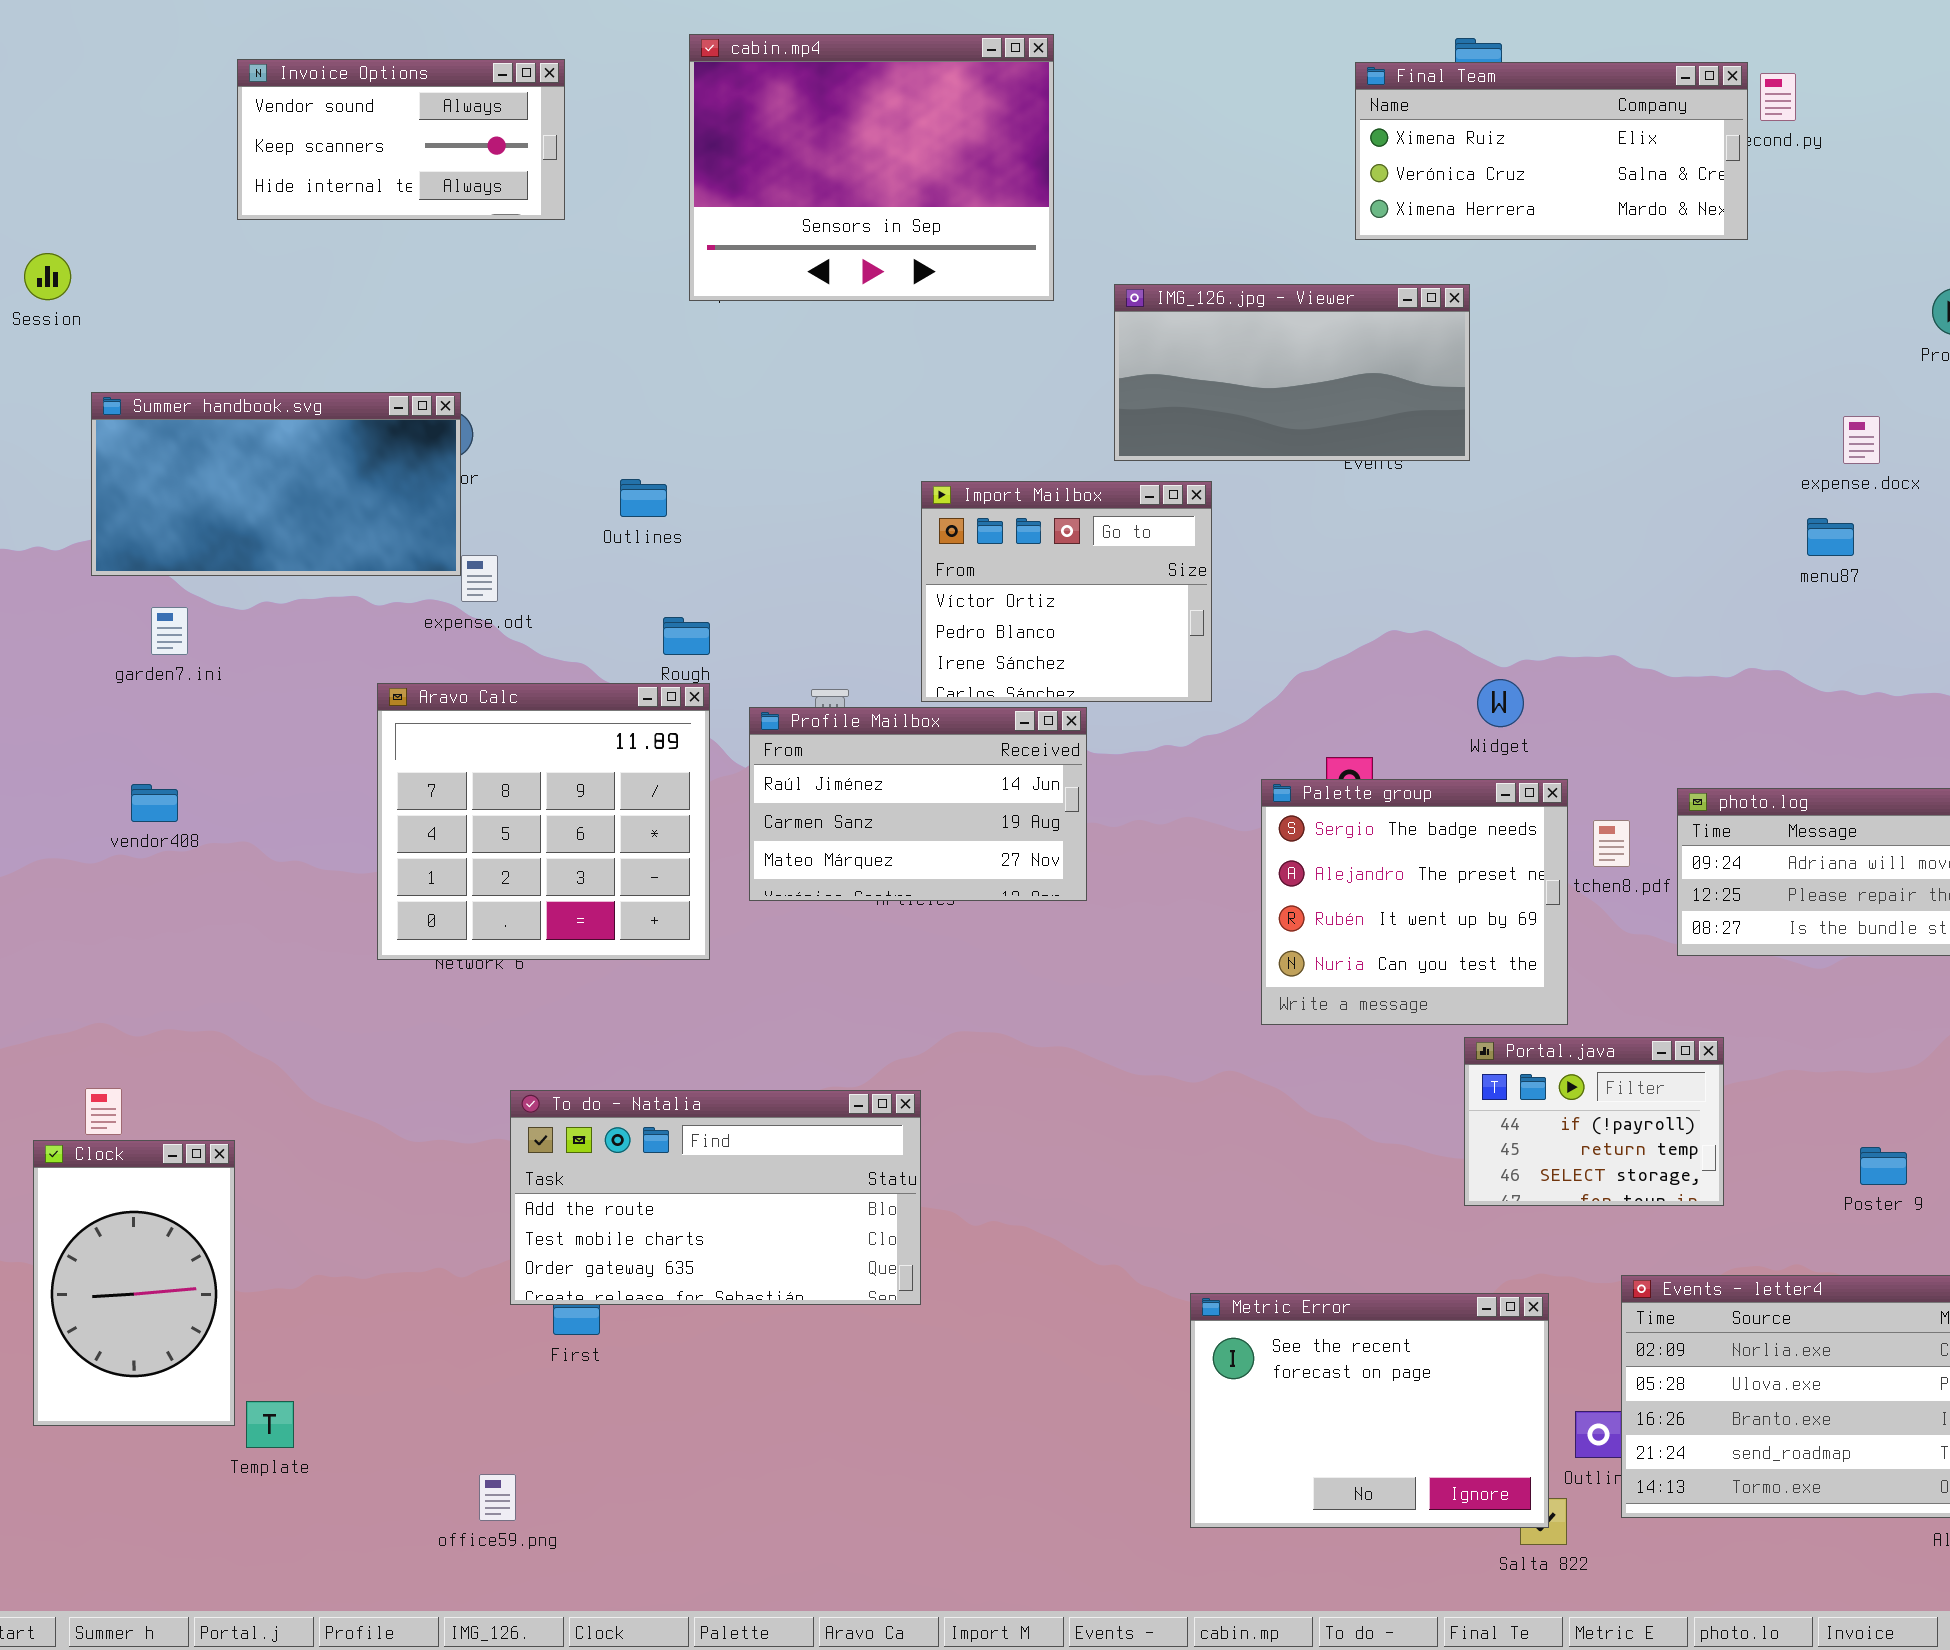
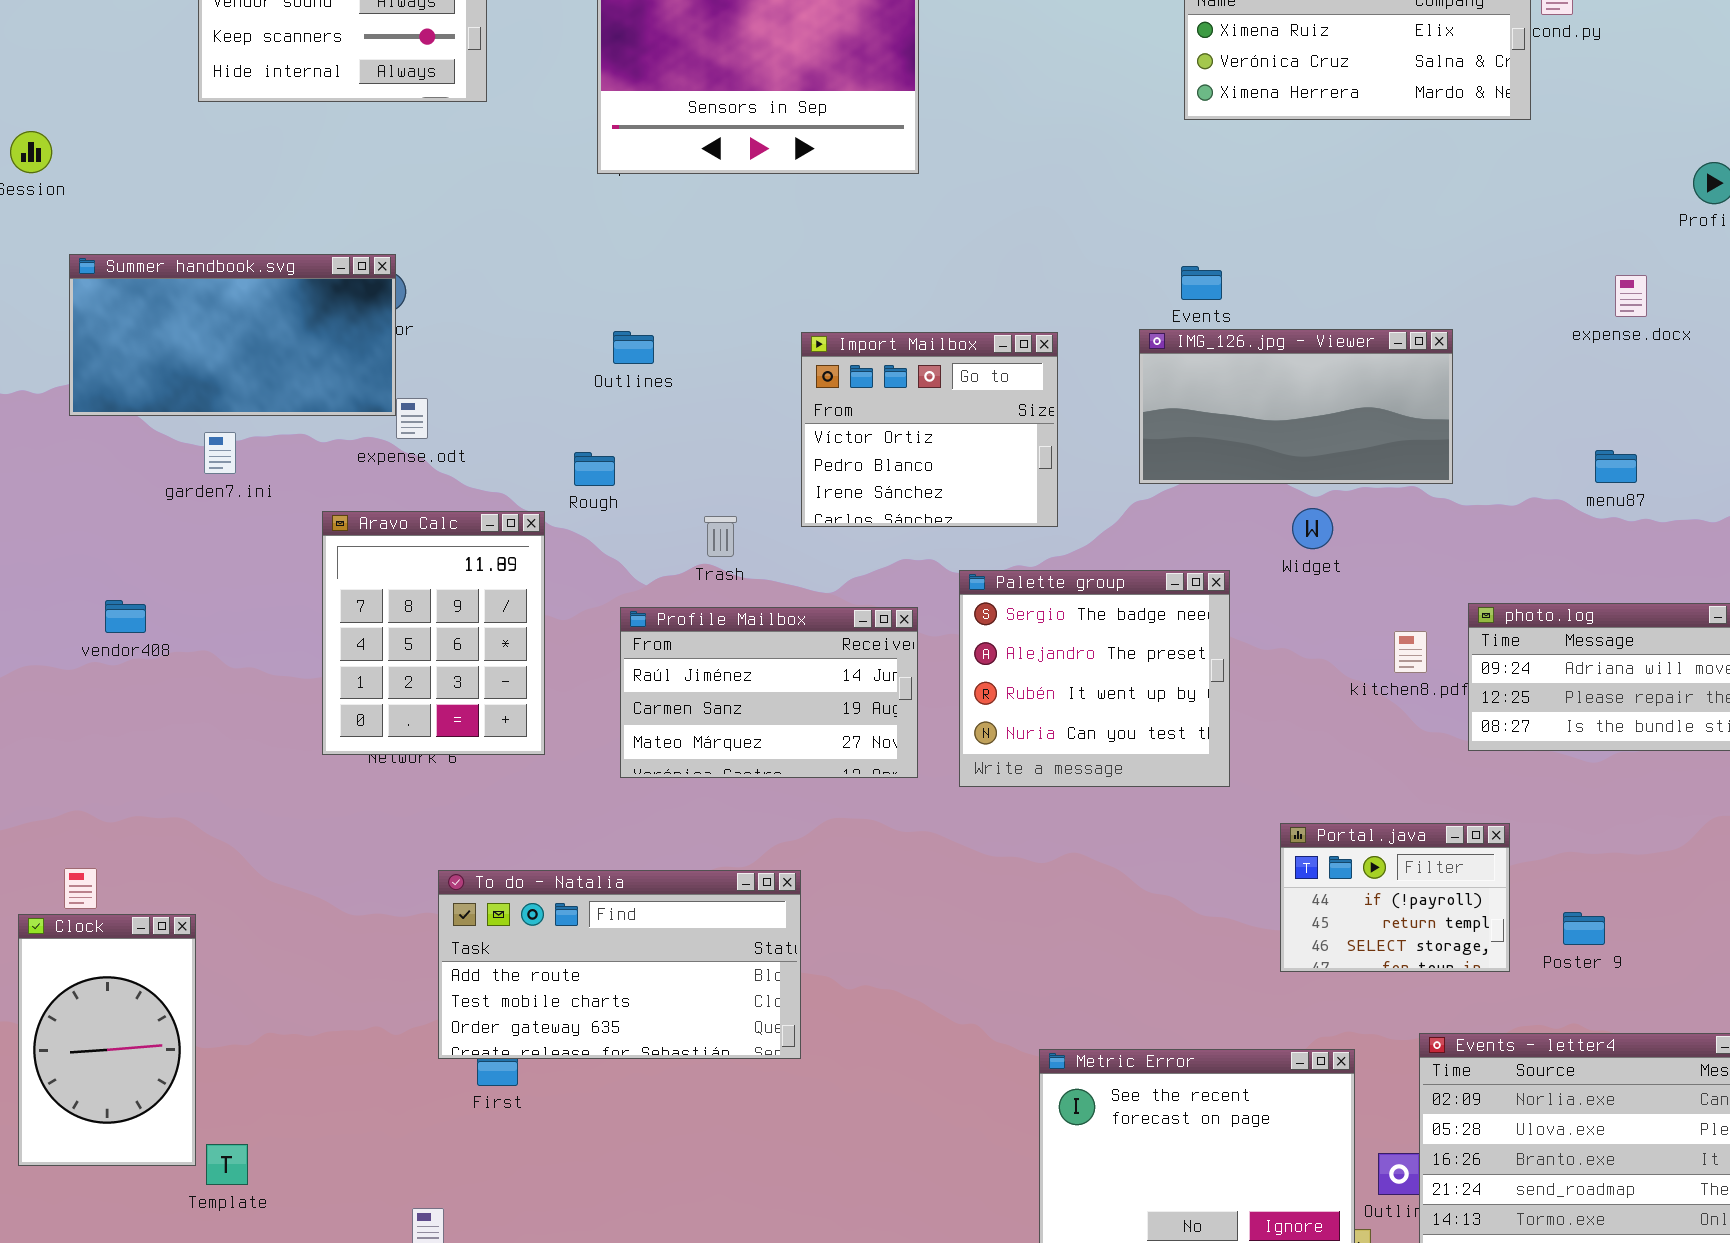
IMG_126.jpg - Viewer: [1114,284,1470,461] -> [1139,329,1453,484], moved
Outlines: [620,479,667,517] -> [613,331,654,364], moved
menu87: [1807,518,1854,556] -> [1595,450,1637,483], moved
garden7.ini: [151,607,188,655] -> [204,432,236,474], moved
Aravo Calc: [377,683,710,960] -> [322,511,545,755], resized
Profile Mailbox: [749,707,1087,901] -> [620,607,918,778], moved
Palette group: [1261,779,1568,1025] -> [959,570,1230,787], moved
Poster 9: [1860,1147,1907,1185] -> [1563,912,1605,945], moved

